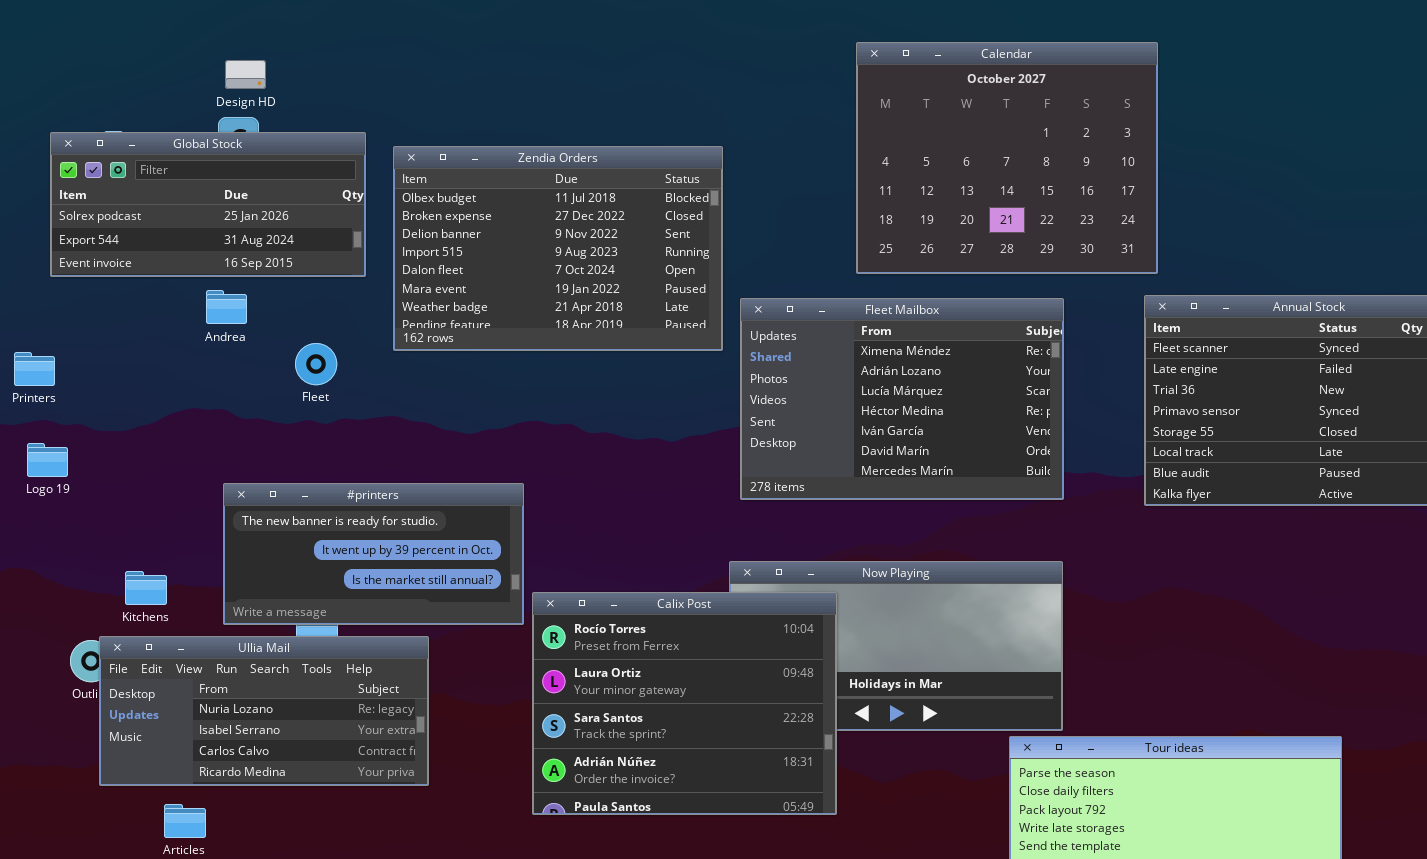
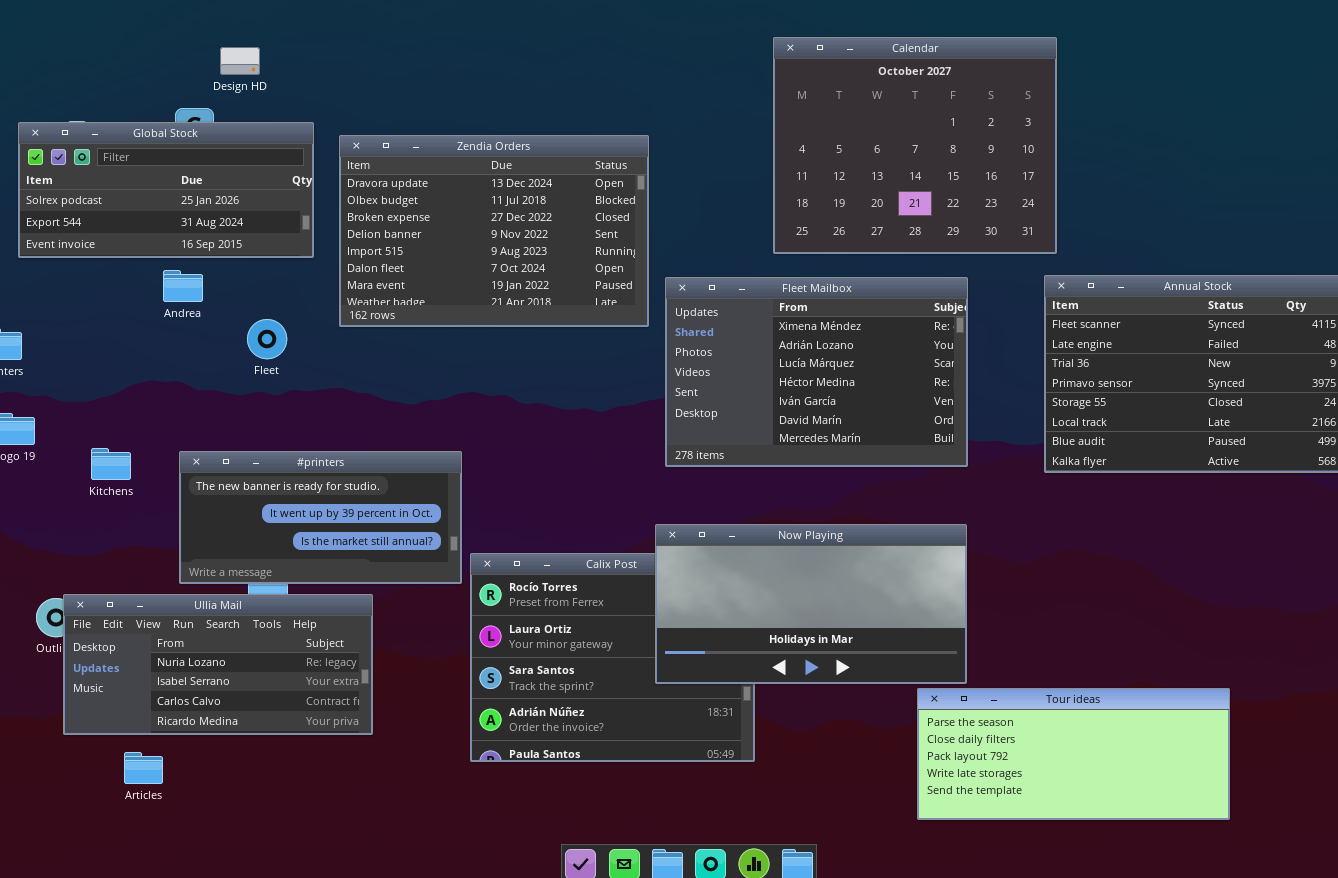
Design HD: [225,60,266,89] -> [220,47,260,75], moved
Zendia Orders: [393,146,723,351] -> [339,135,649,327], scrolled up 1 row
Now Playing: [729,561,1063,731] -> [655,524,967,684], raised
Kitchens: [125,571,167,605] -> [91,448,131,480], moved

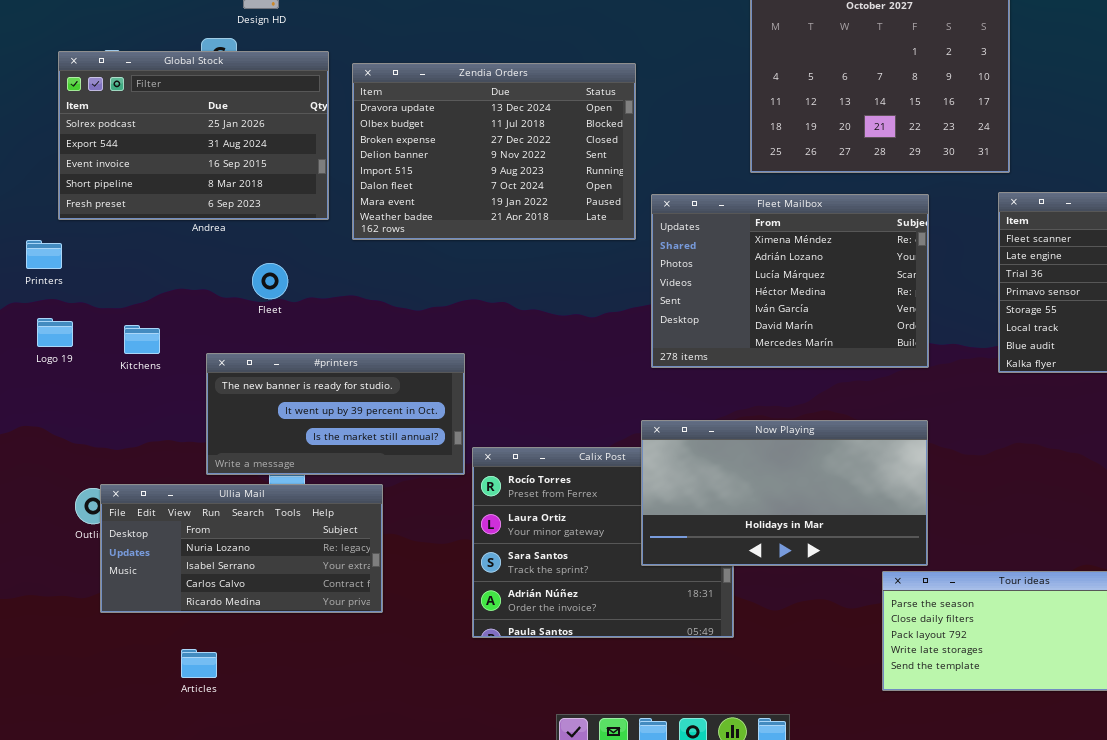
Global Stock: [18,122,314,258] -> [58,51,329,220], resized
Fleet: [247,319,287,359] -> [252,263,288,299], moved
Kitchens: [91,448,131,480] -> [124,325,160,354], moved
Articles: [124,752,163,784] -> [181,649,217,678], moved

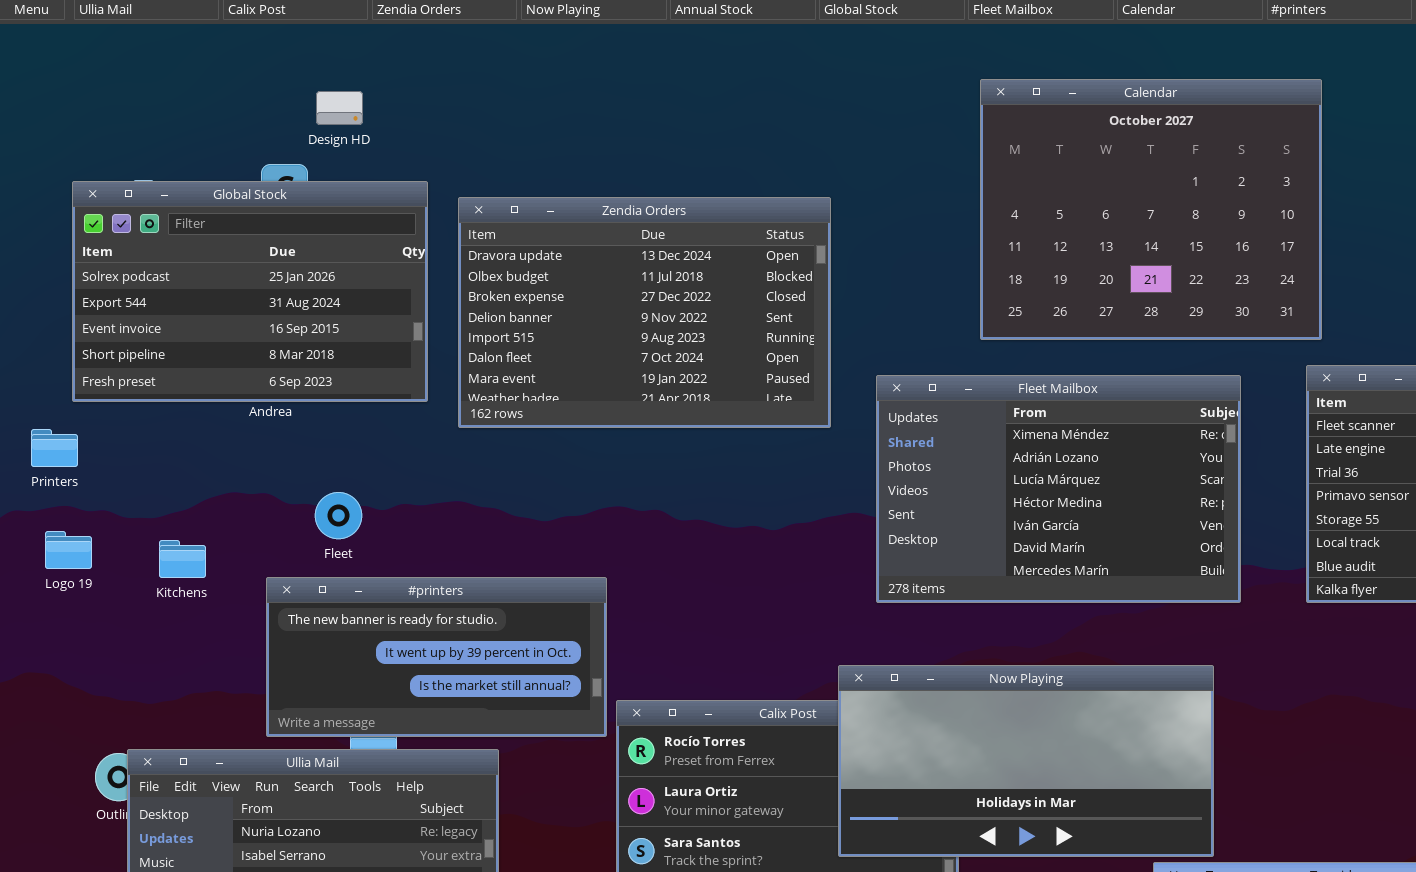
Fleet Mailbox: [651,194,929,368] -> [876,375,1241,603], moved
Fleet: [252,263,288,299] -> [315,492,362,539], moved

